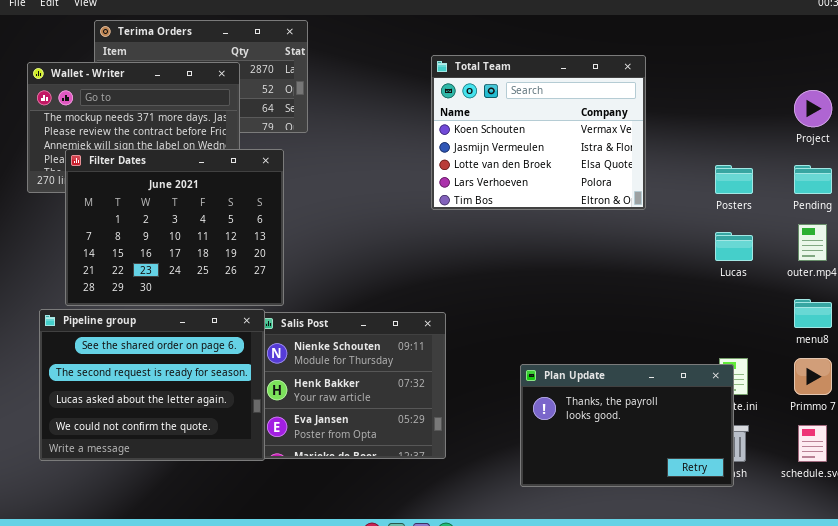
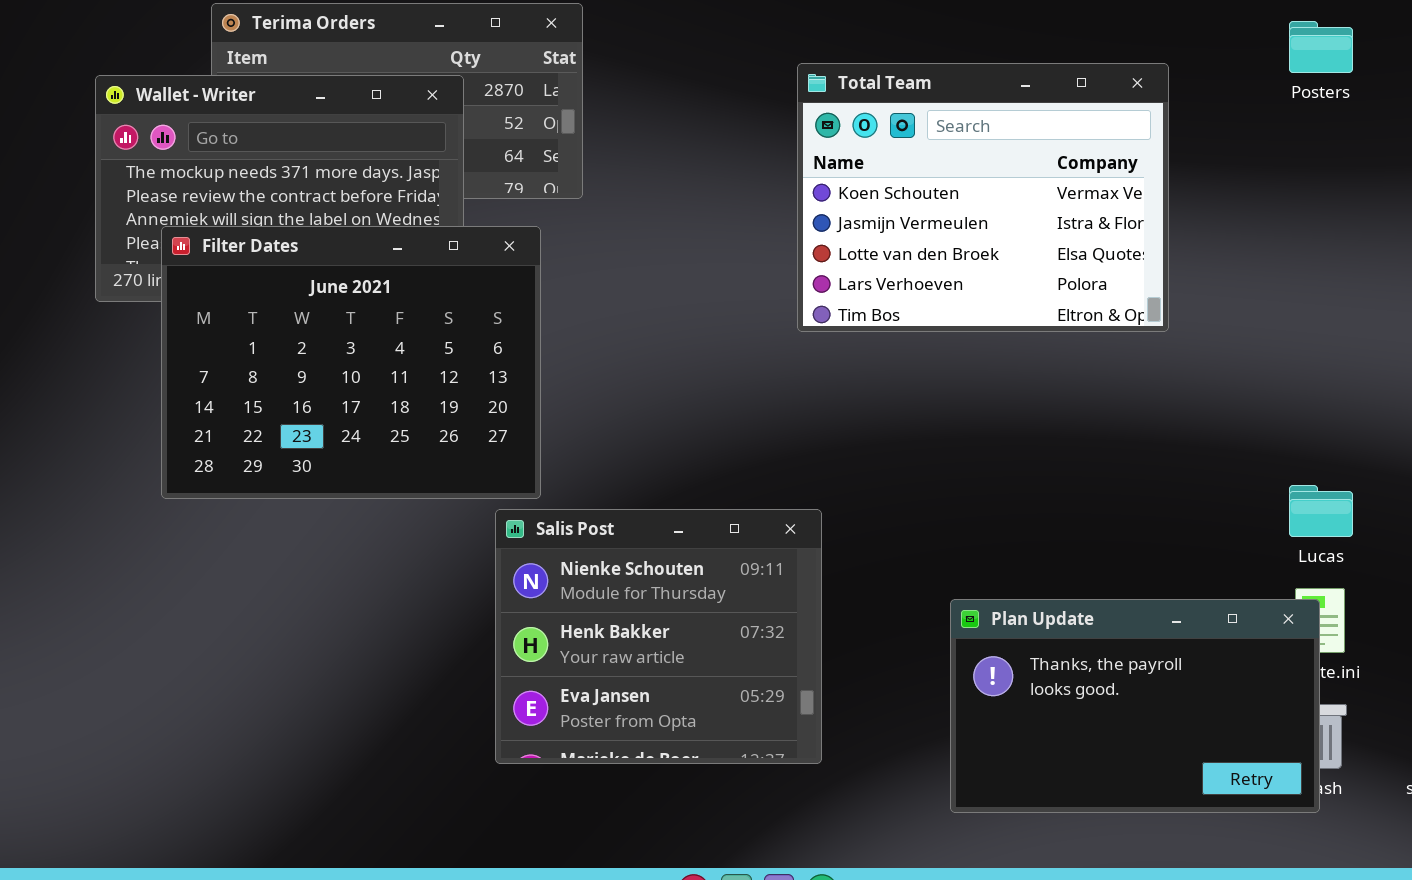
Posters: [715,165,753,194] -> [1289,21,1353,73], moved
Lucas: [715,232,753,261] -> [1289,485,1353,537], moved
Pipeline group: [39,309,265,461] -> none, closed

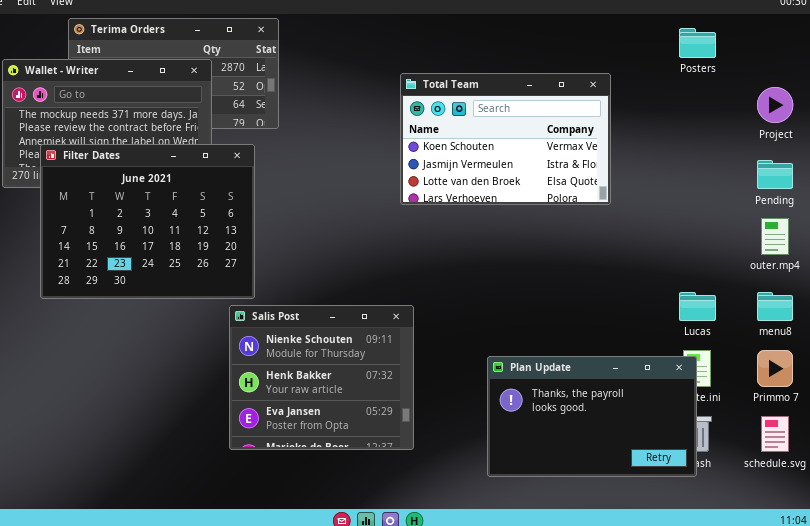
Total Team: [797,63,1169,332] -> [400,73,611,205], resized

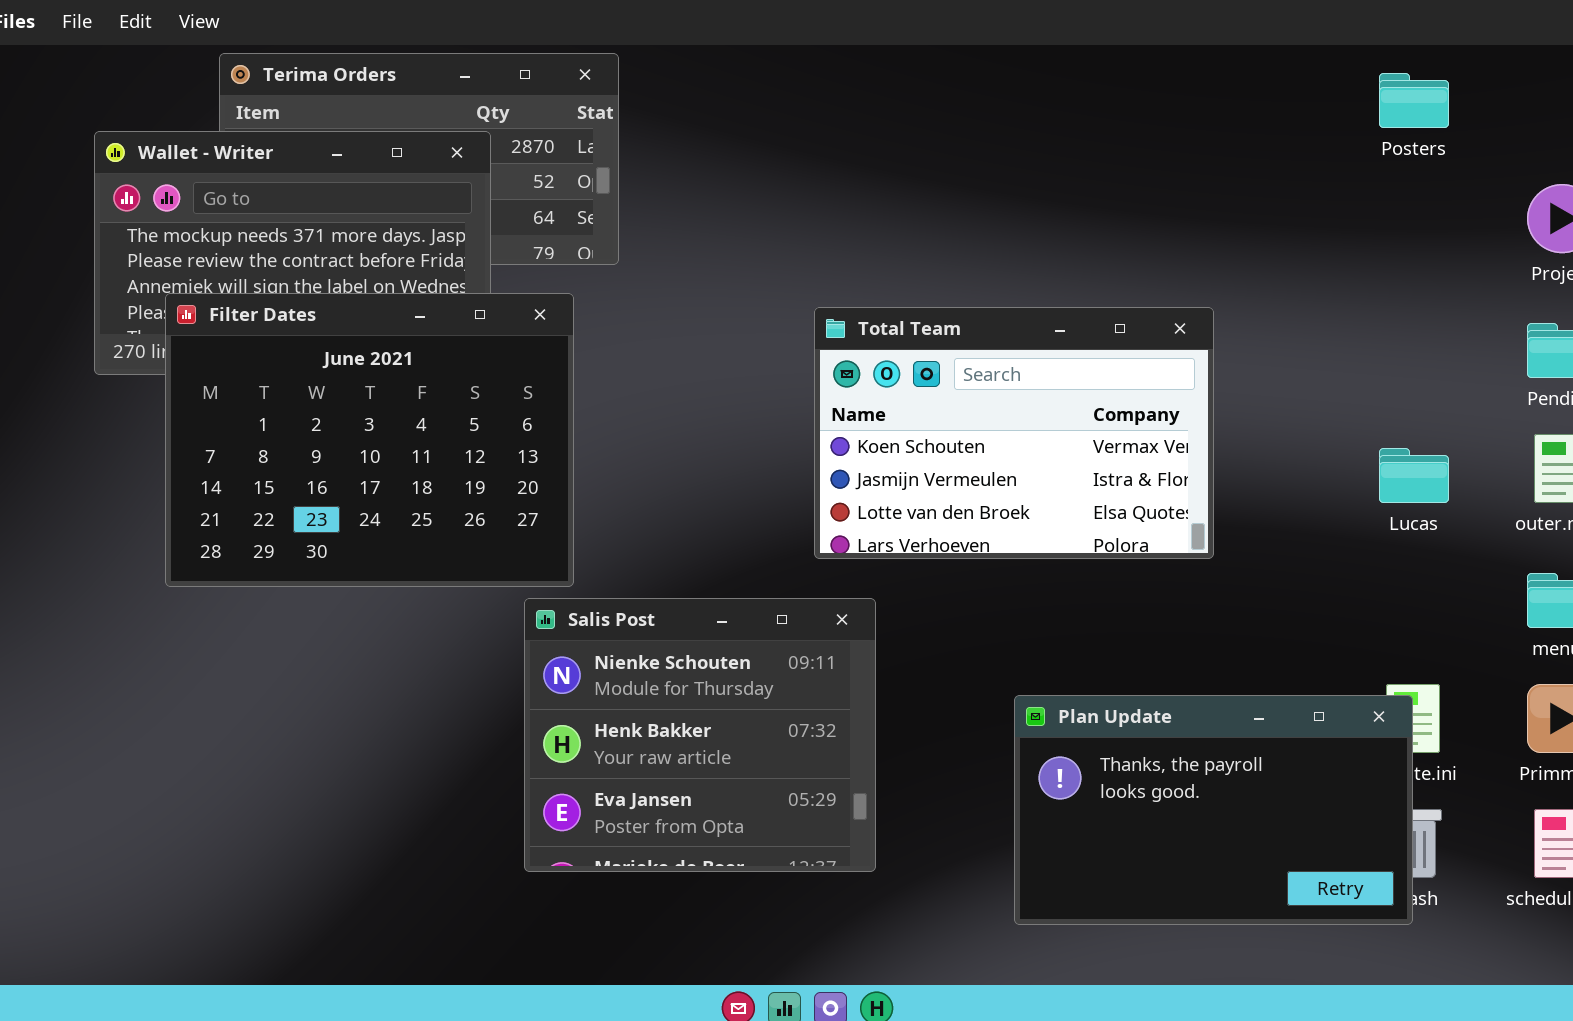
Total Team: [400,73,611,205] -> [814,307,1214,559], moved
Lucas: [679,292,716,321] -> [1379,448,1449,503], moved

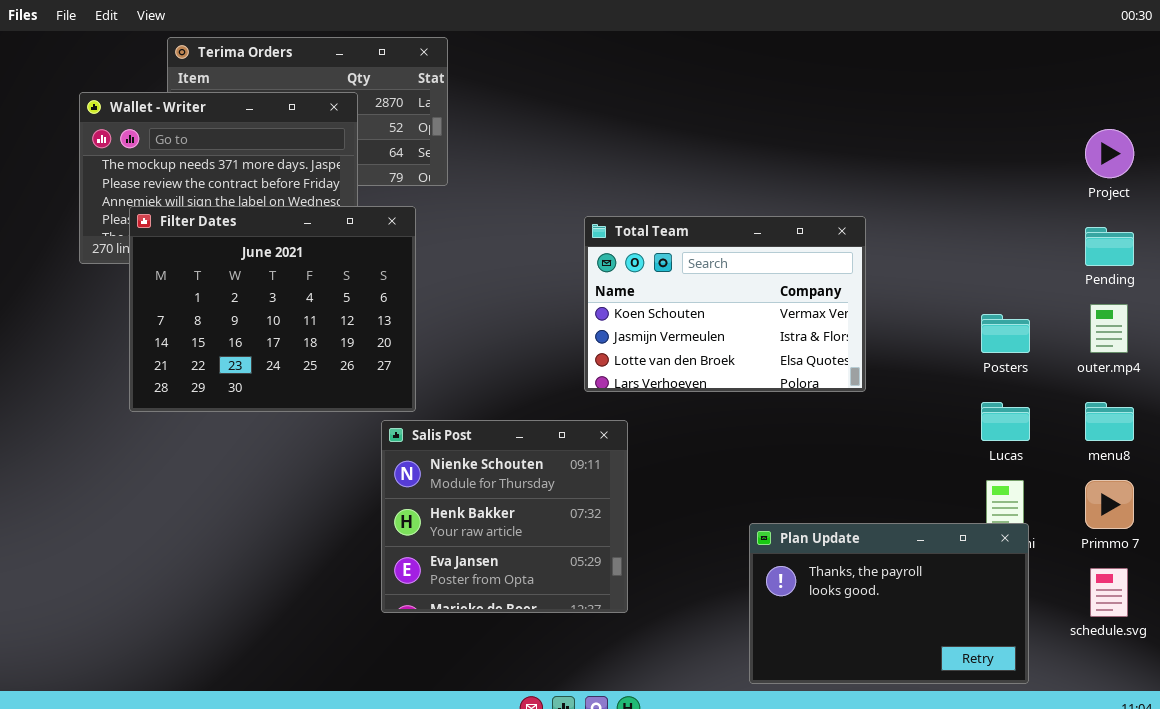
Posters: [1379,73,1449,128] -> [981,314,1030,353], moved
Lucas: [1379,448,1449,503] -> [981,402,1030,441], moved
Plan Update: [1014,695,1413,925] -> [749,523,1029,684], moved

